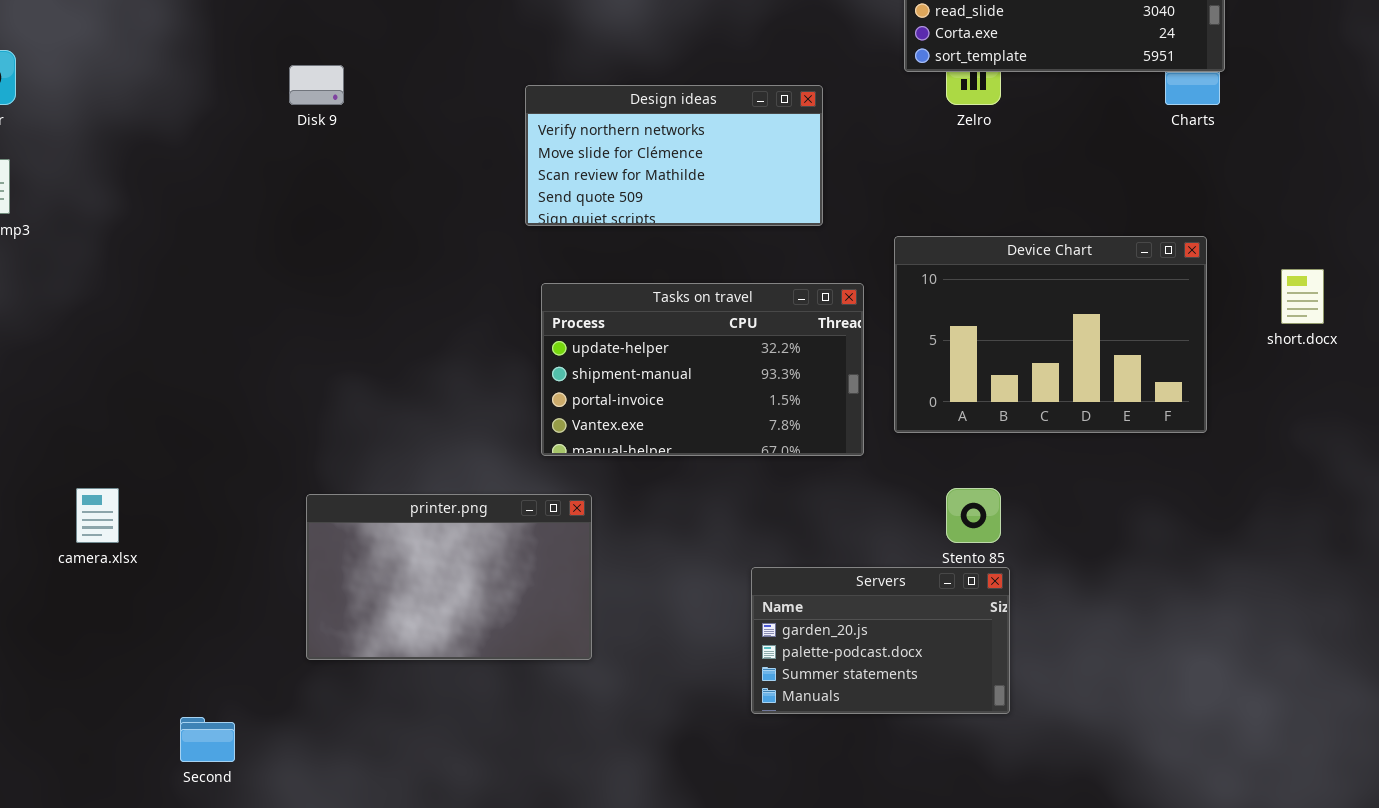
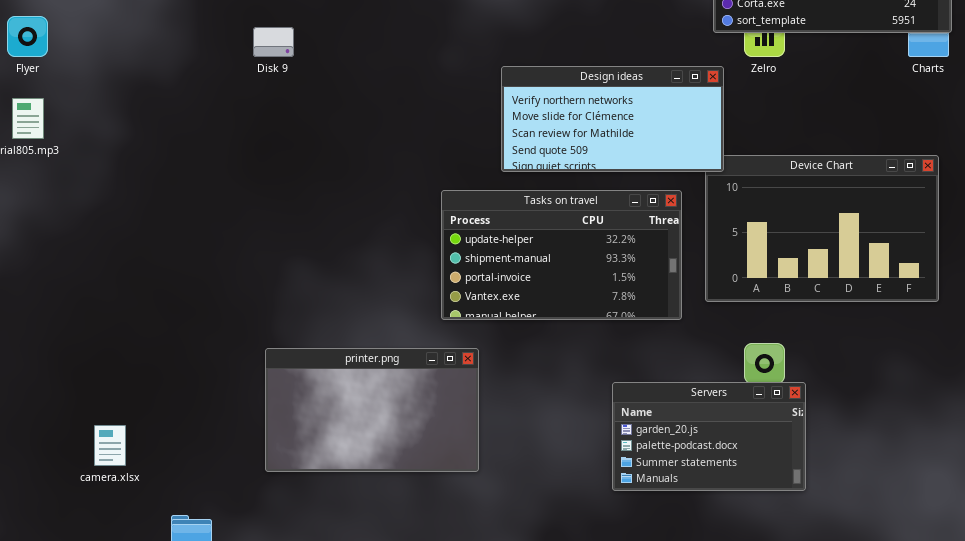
Design ideas: [525,85,823,226] -> [501,66,724,172], moved
camera.xlsx: [76,488,119,543] -> [94,425,126,466], moved
Servers: [751,567,1010,714] -> [612,382,806,491], moved

